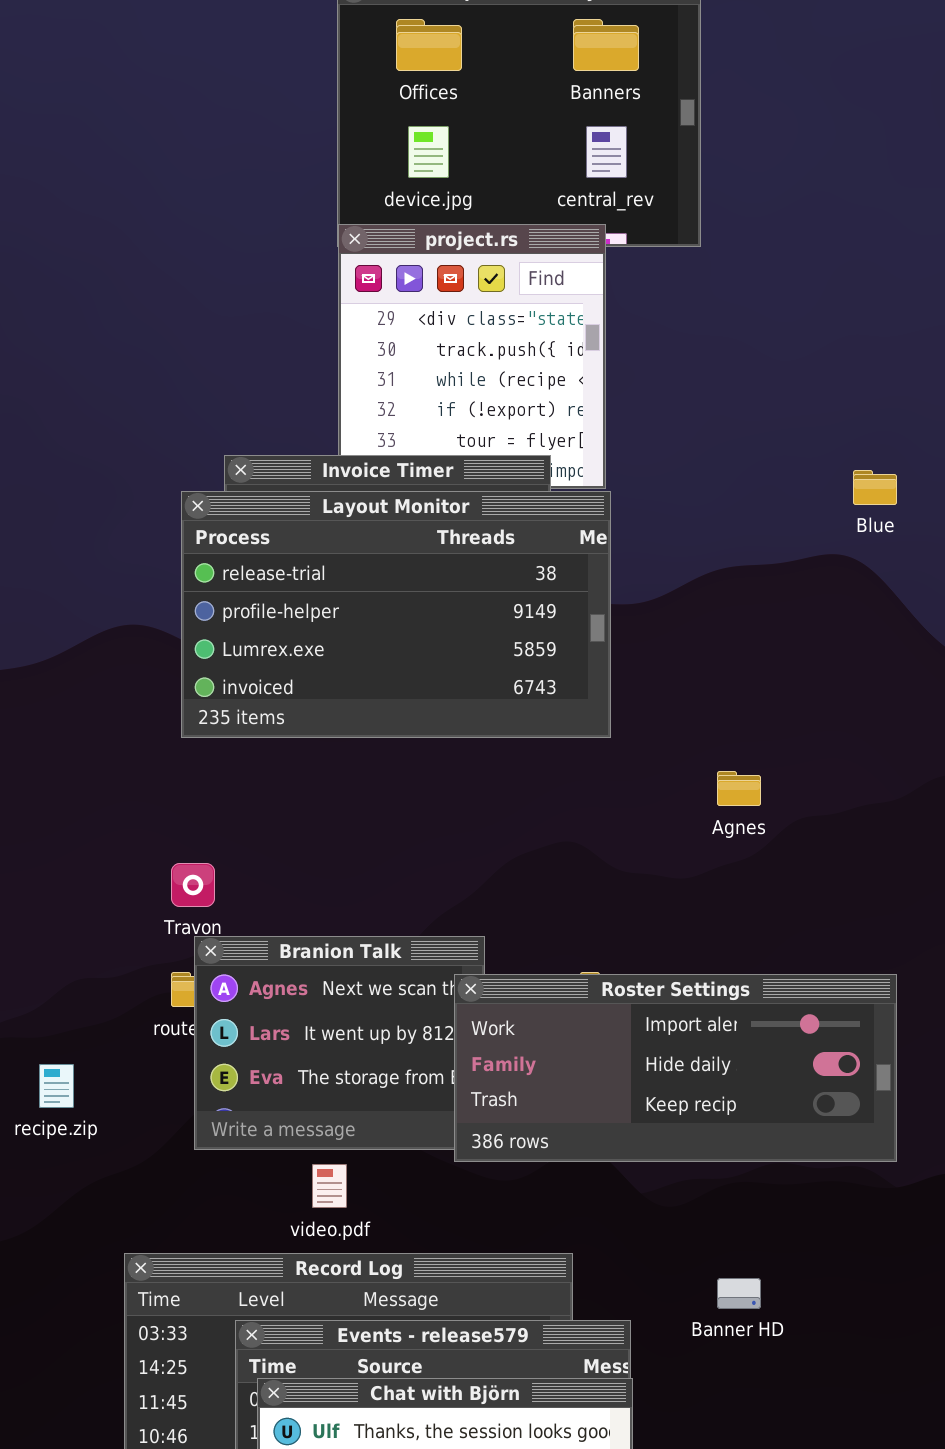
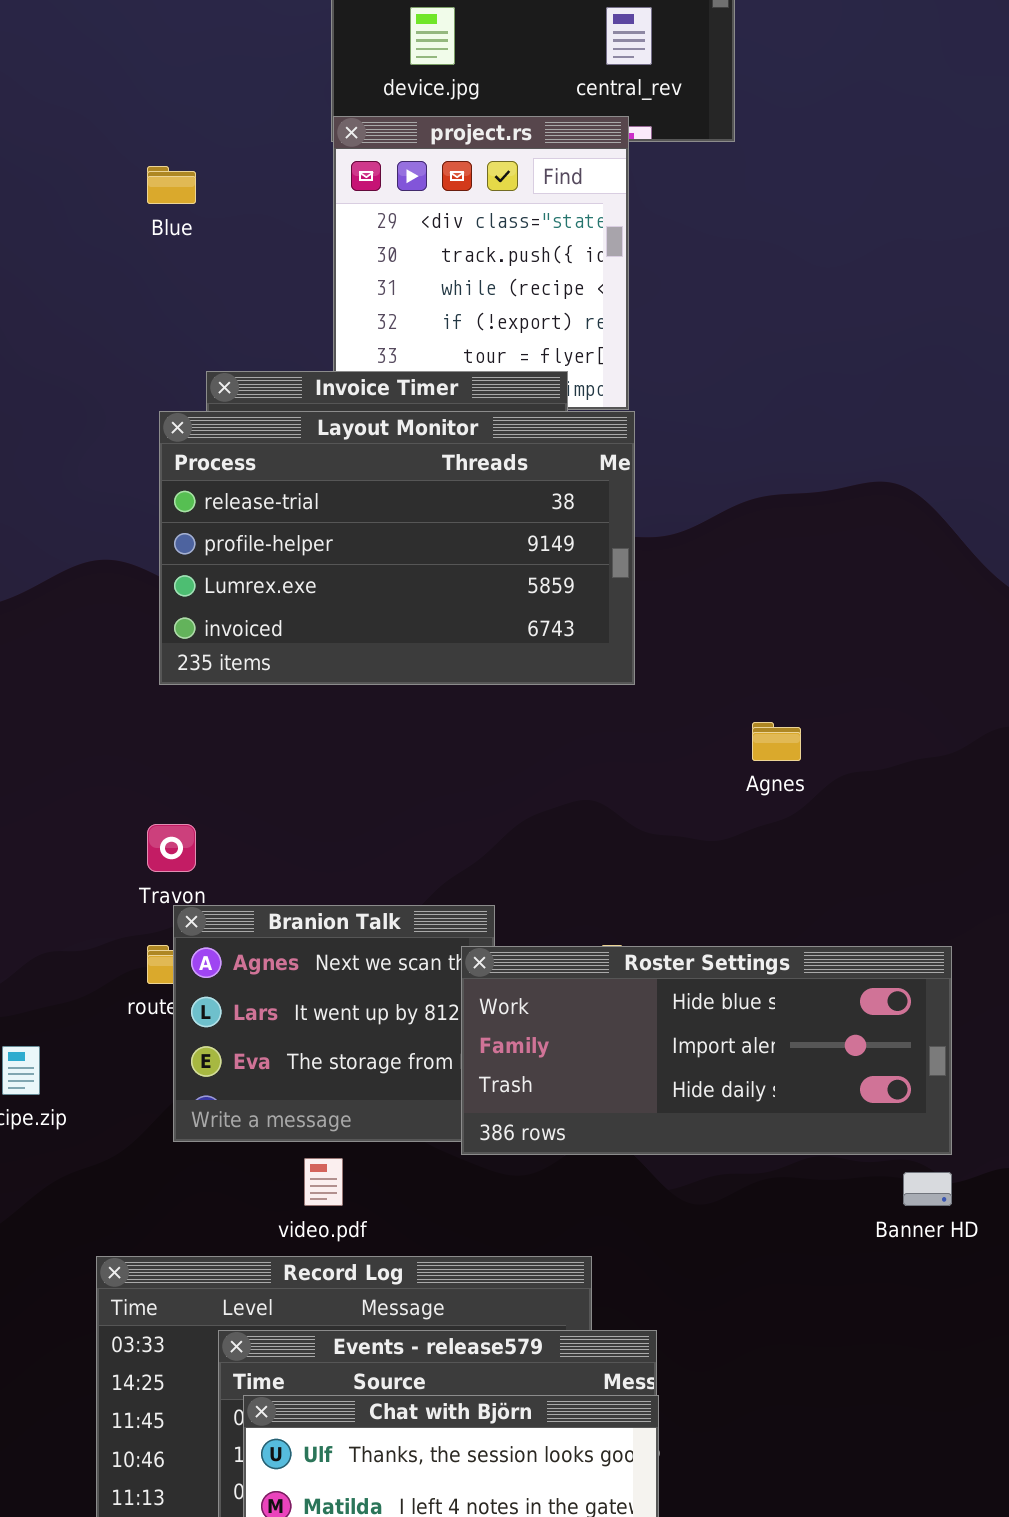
Blue: [853,470,897,505] -> [147,166,196,204], moved
Roster Settings: [454,974,897,1162] -> [461,946,952,1155], scrolled up 1 row
Banner HD: [717,1278,761,1309] -> [903,1172,952,1206], moved

